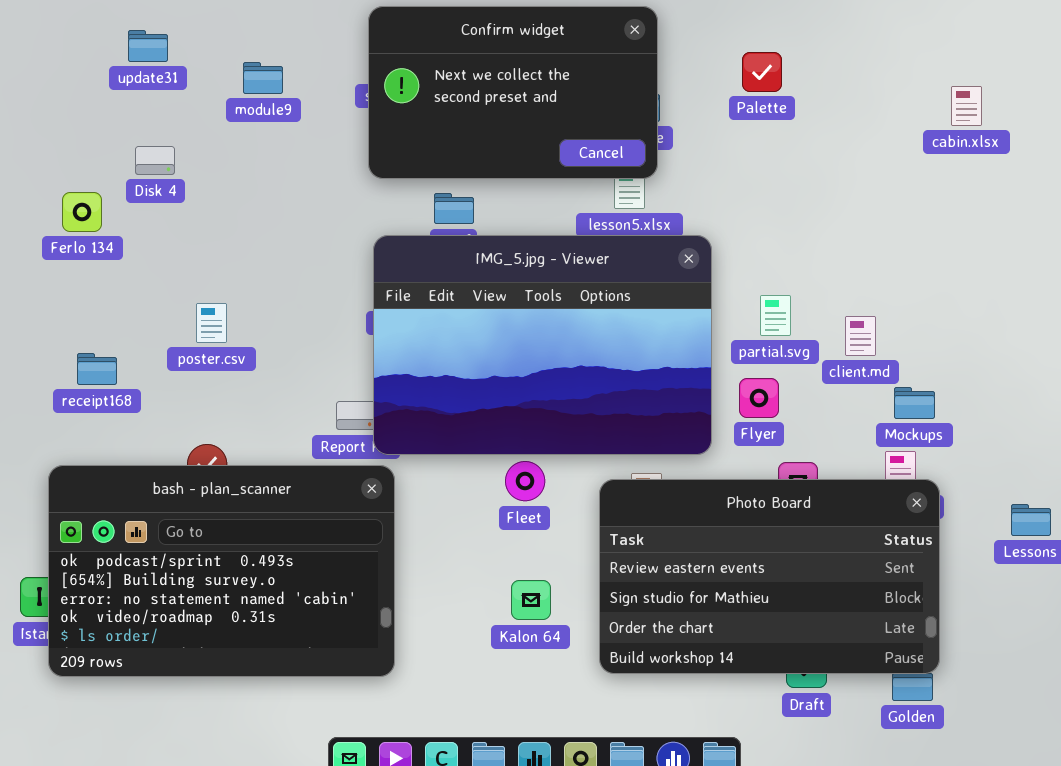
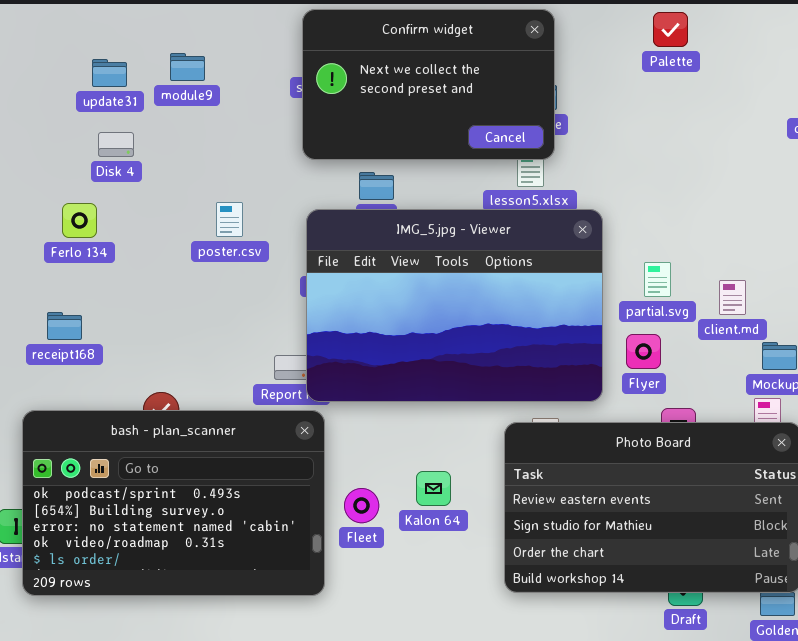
update31: [128,30,168,62] -> [92,59,127,87], moved
Palette: [742,52,782,92] -> [653,12,688,47], moved
module9: [243,62,283,94] -> [170,53,205,81], moved
Ferlo 134: [62,192,102,232] -> [62,203,97,238], moved
poster.csv: [196,303,227,343] -> [216,202,243,237], moved
Fleet: [505,461,545,501] -> [344,488,379,523], moved
Kalon 64: [511,580,551,620] -> [416,471,451,506], moved

